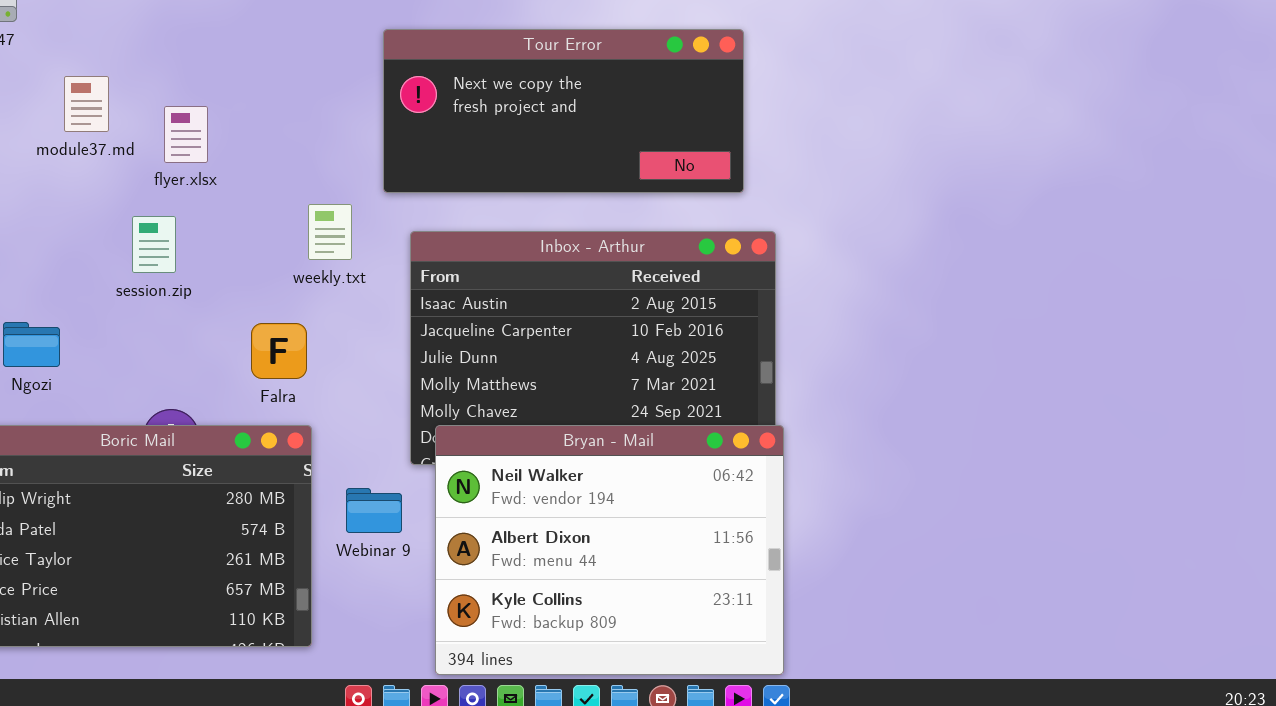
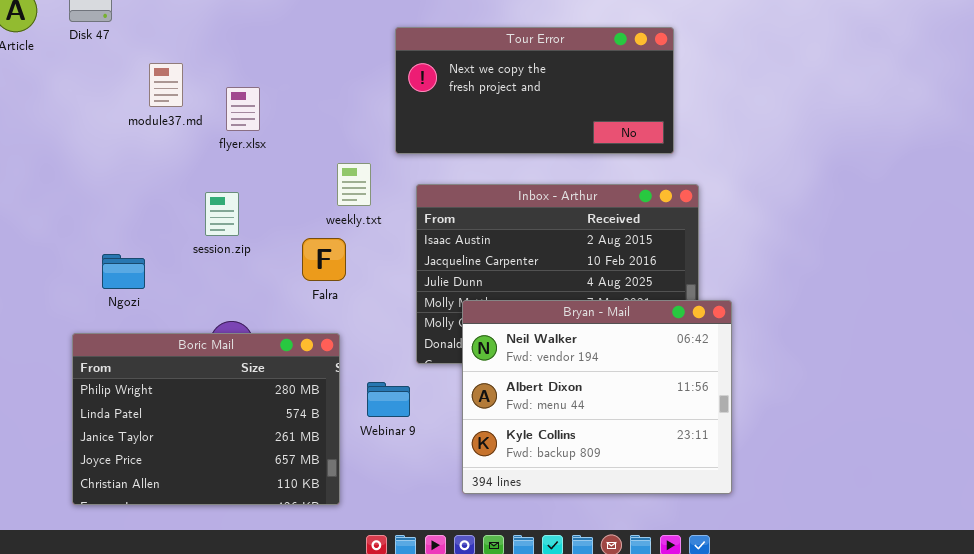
session.zip: [132,216,176,273] -> [205,192,239,236], moved
Falra: [251,323,307,379] -> [302,238,346,281], moved
Bryan - Mail: [435,425,784,675] -> [462,300,732,494], moved

